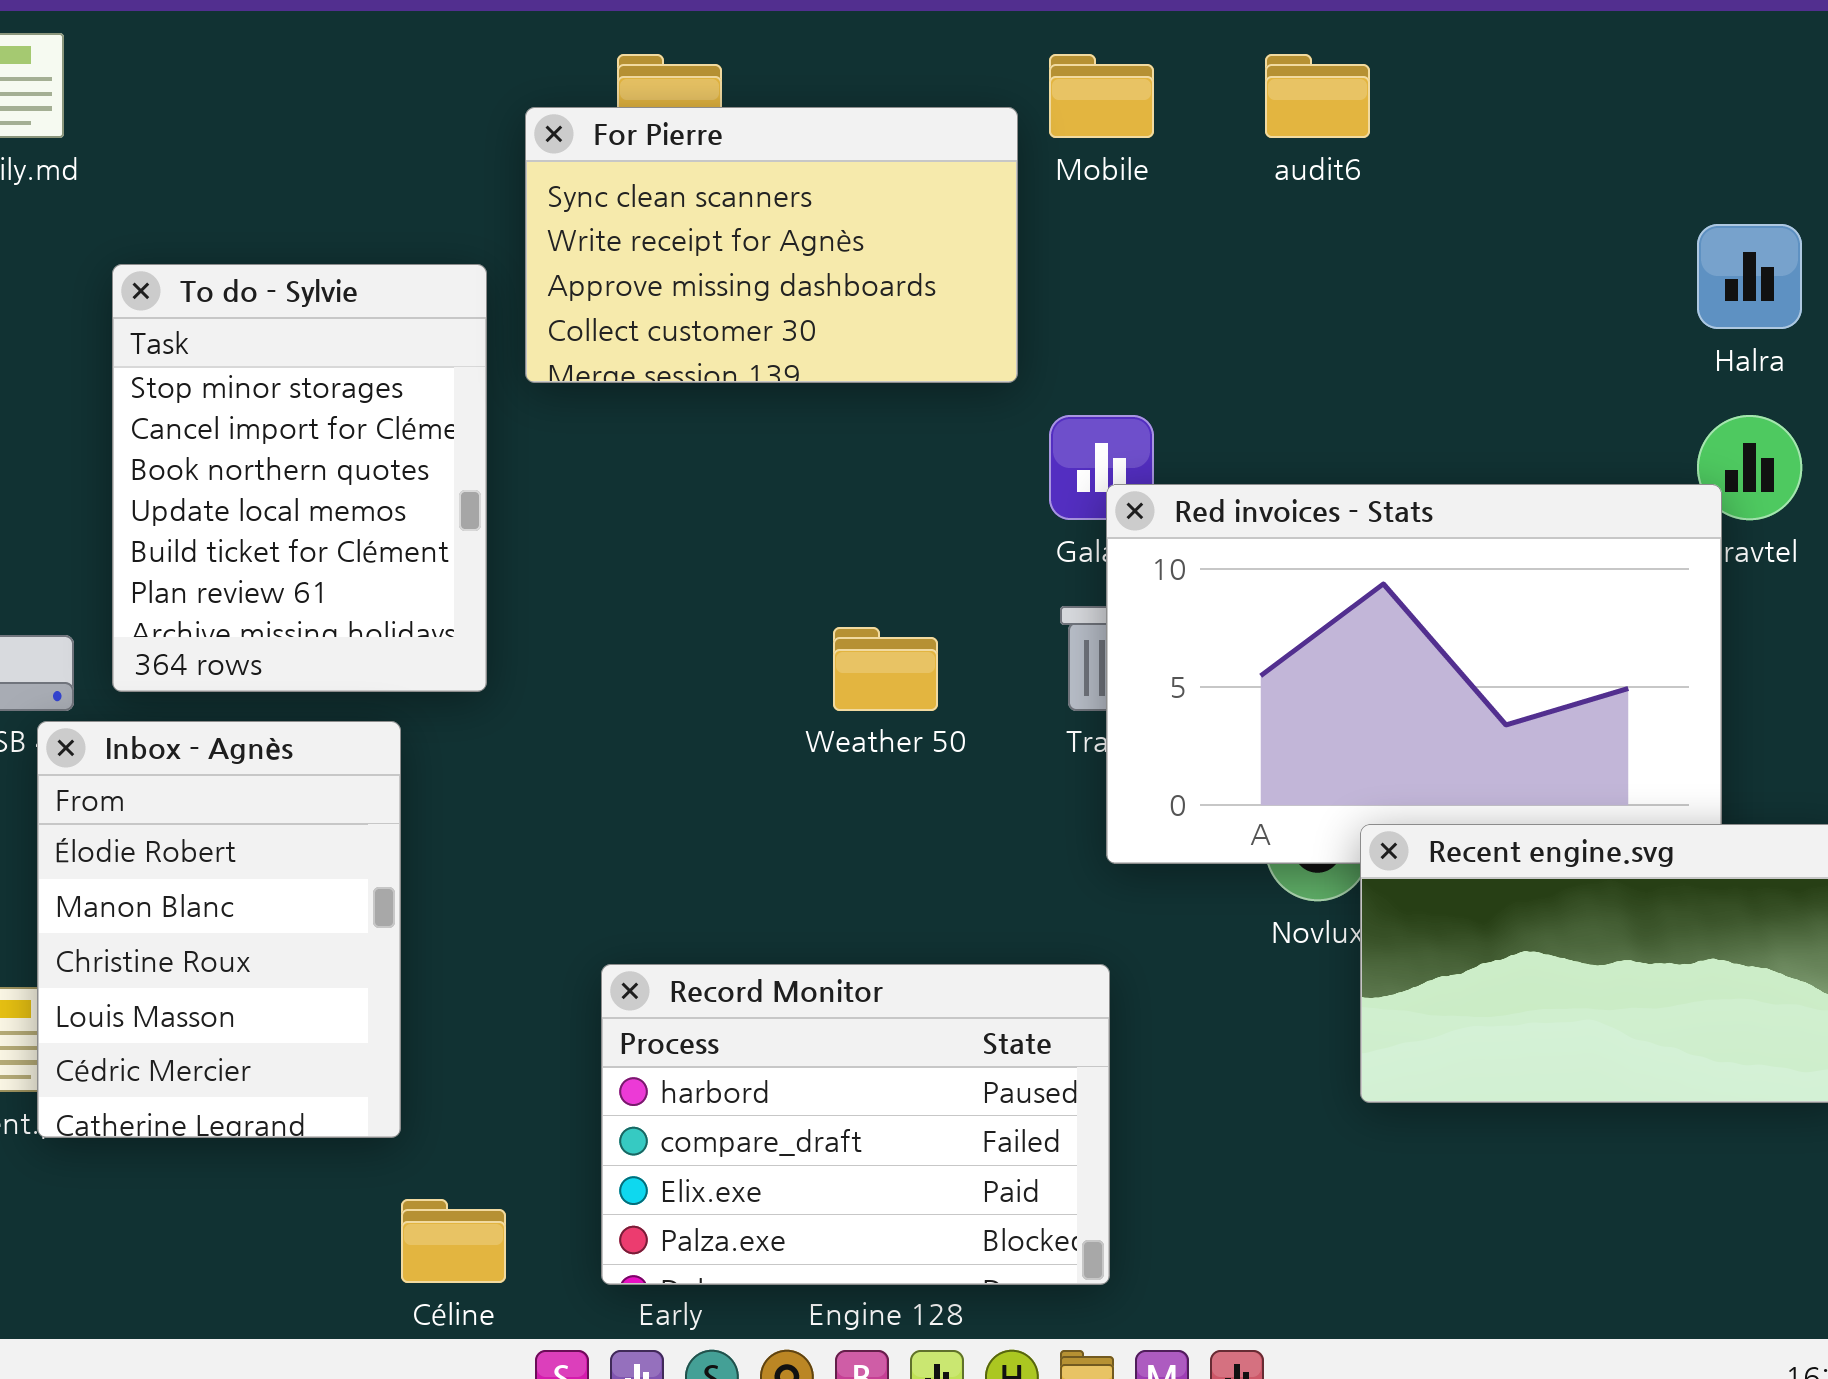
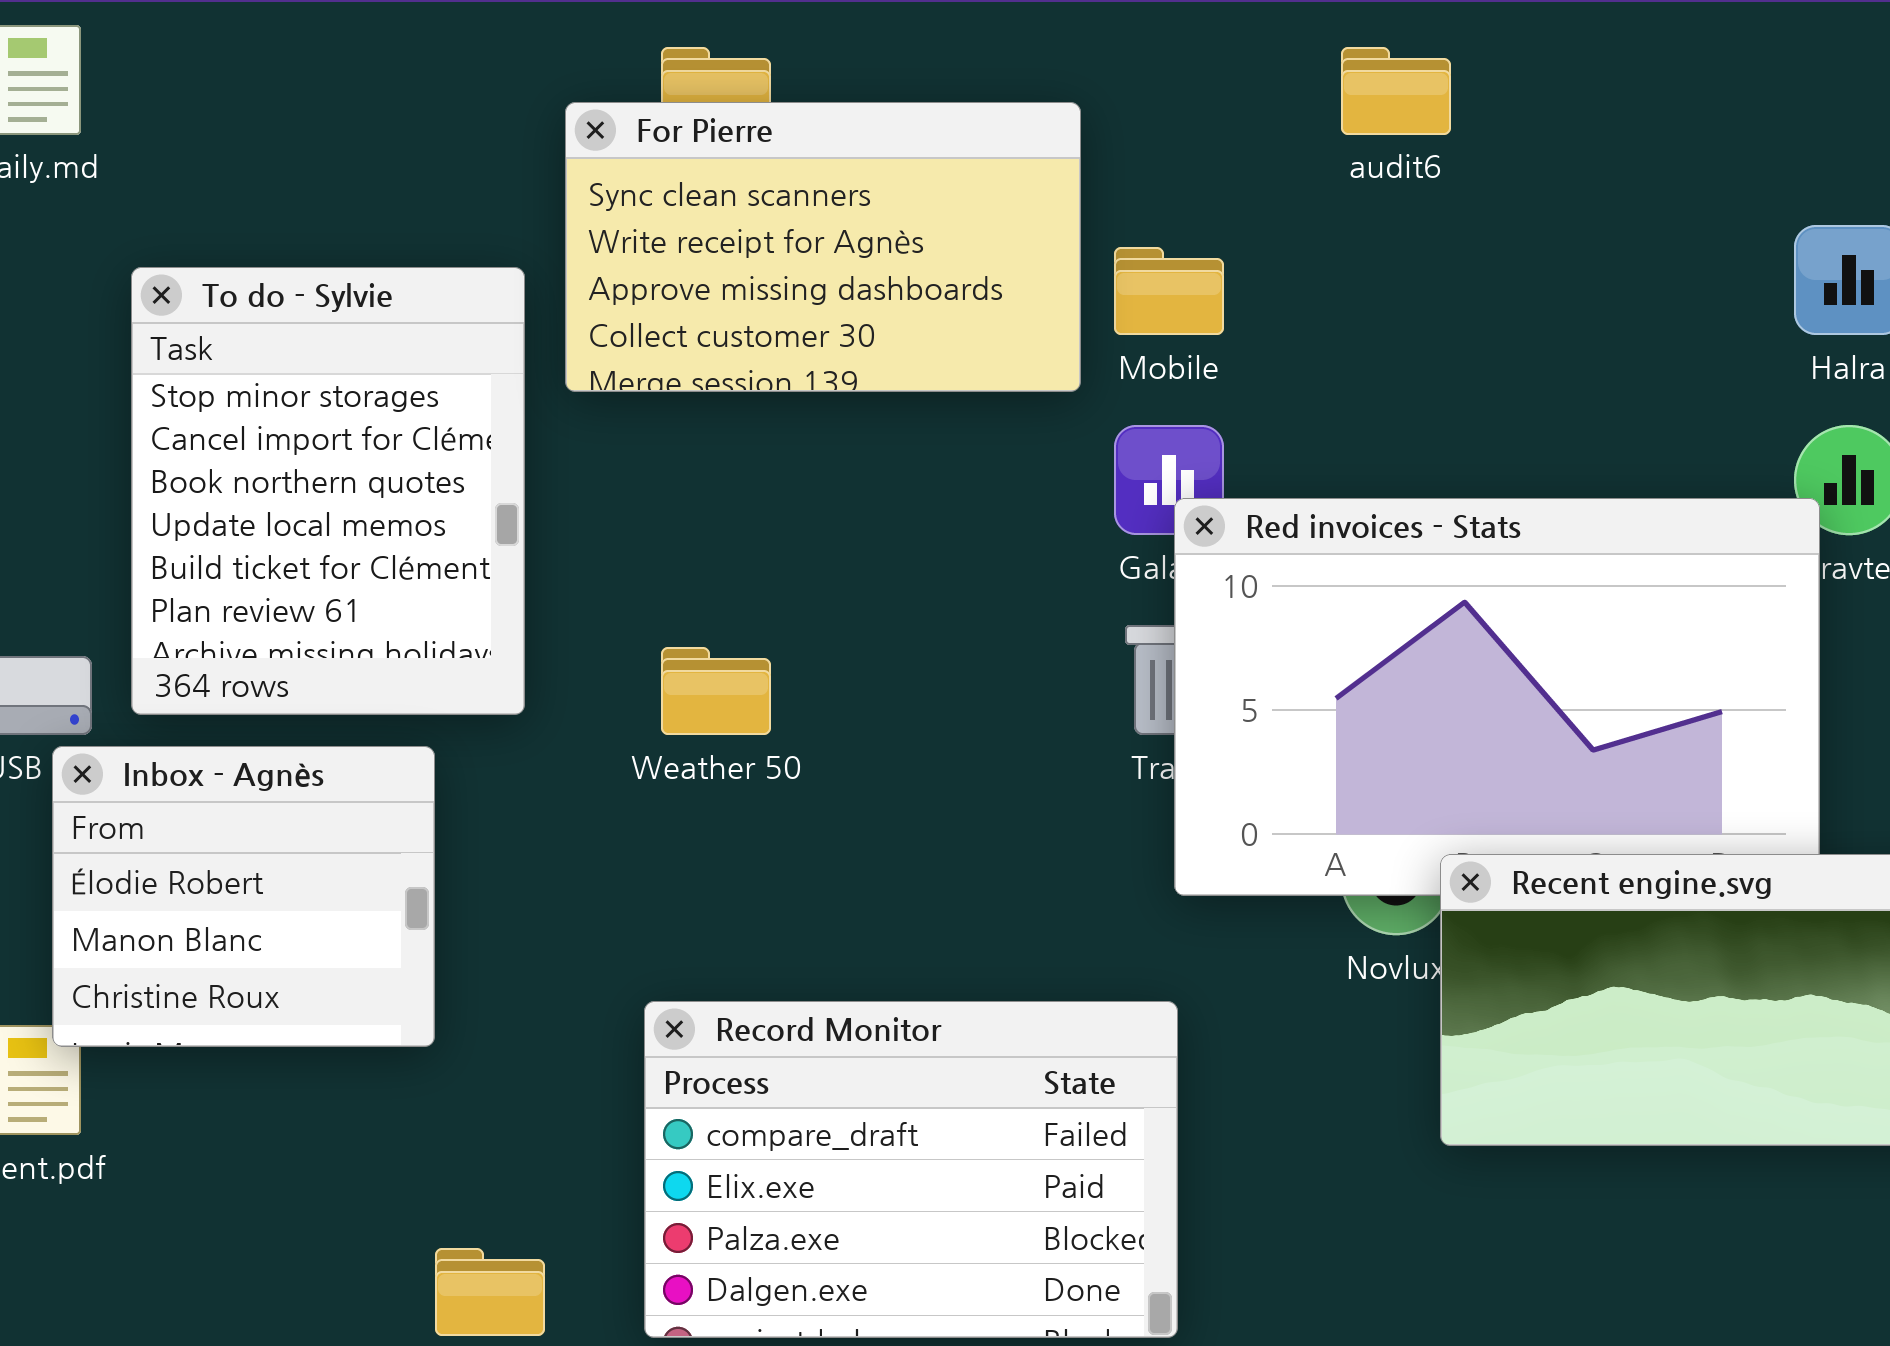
Mobile: [1049,54,1154,138] -> [1114,247,1224,335], moved
Weather 50: [833,627,938,711] -> [661,647,771,735], moved
Inbox - Agnès: [37,721,401,1138] -> [52,746,435,1047], resized
Record Monitor: [601,964,1110,1285] -> [644,1001,1178,1338], scrolled down 1 row

